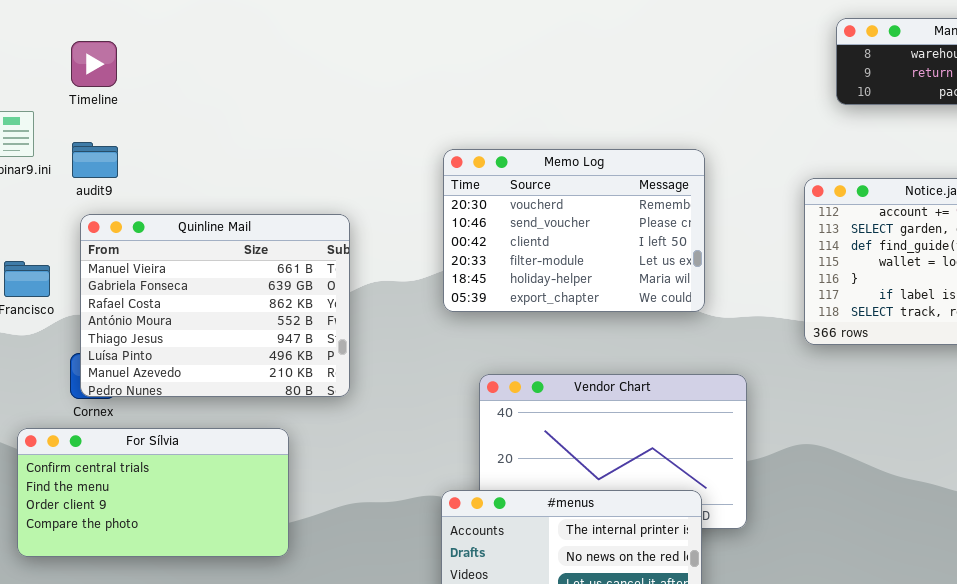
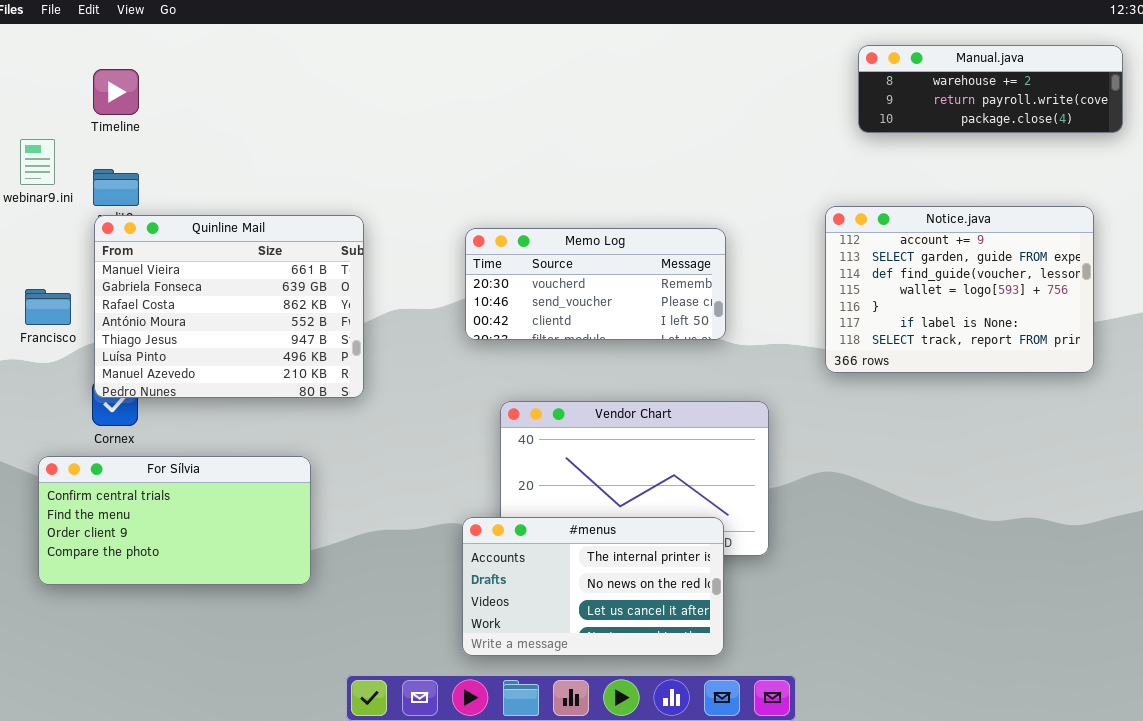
Memo Log: [443,149,705,312] -> [465,228,726,340], resized
Quinline Mail: [80,214,350,397] -> [94,215,364,398], moved

